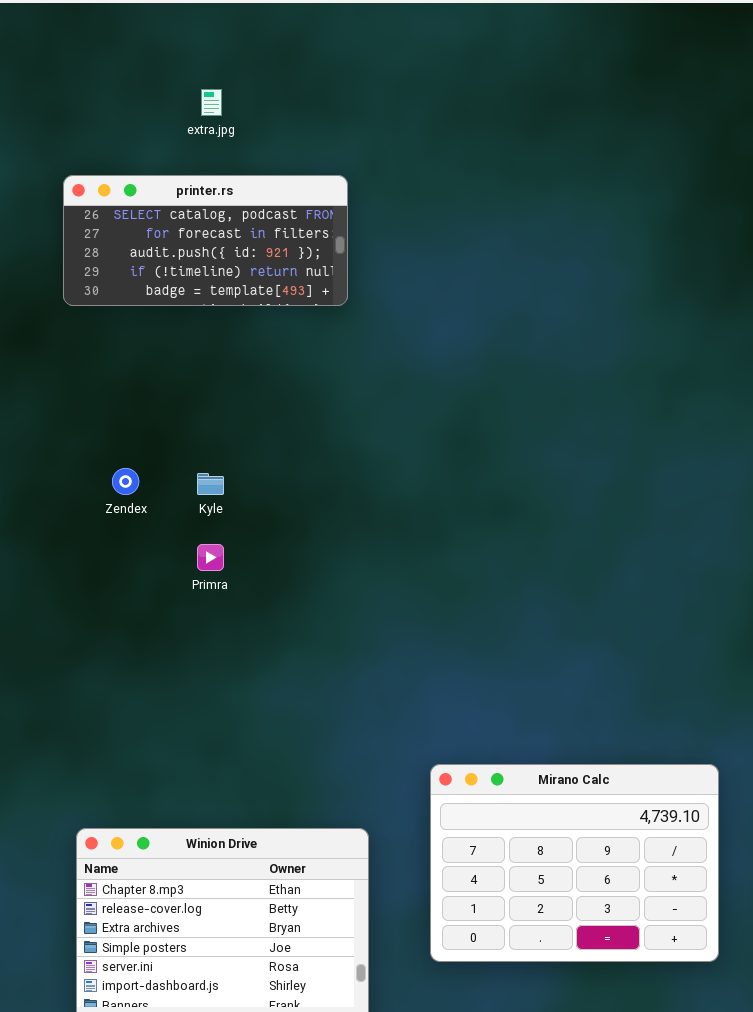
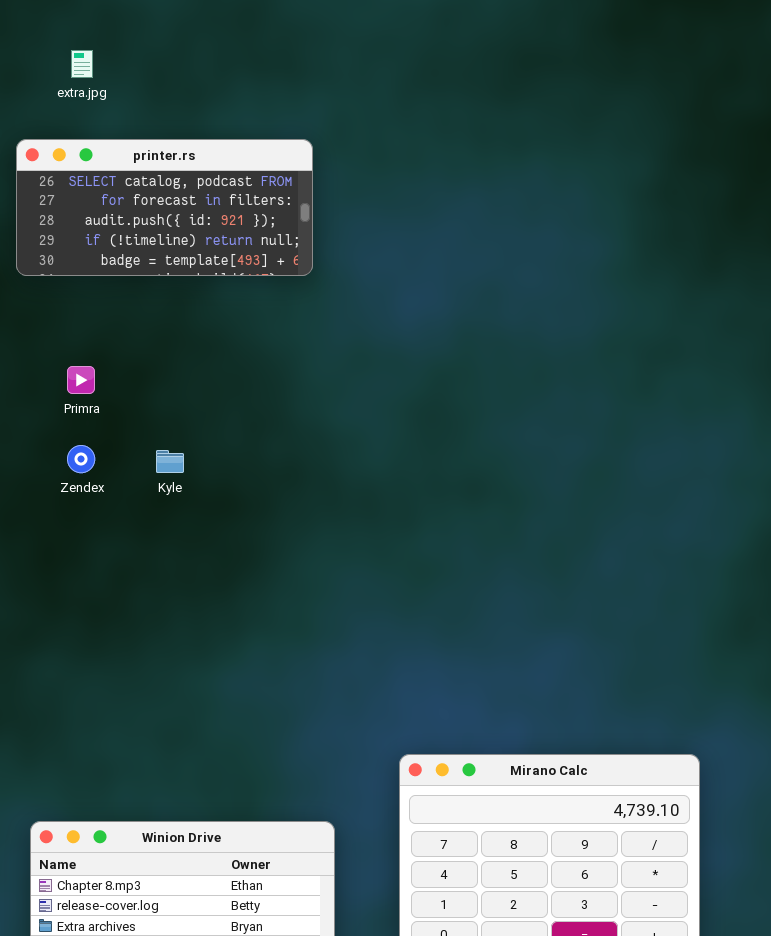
extra.jpg: [201,89,222,116] -> [71,50,93,78], moved
Primra: [197,544,224,571] -> [67,366,95,394], moved

